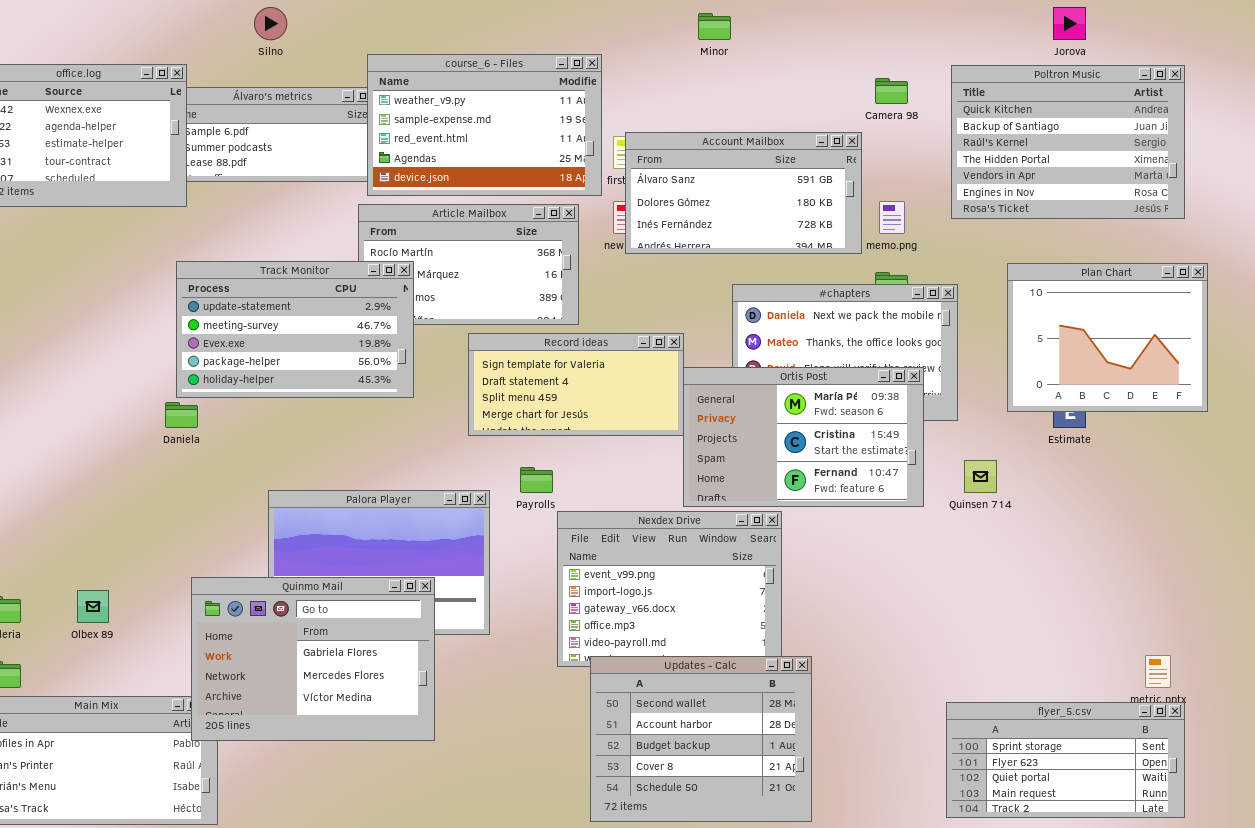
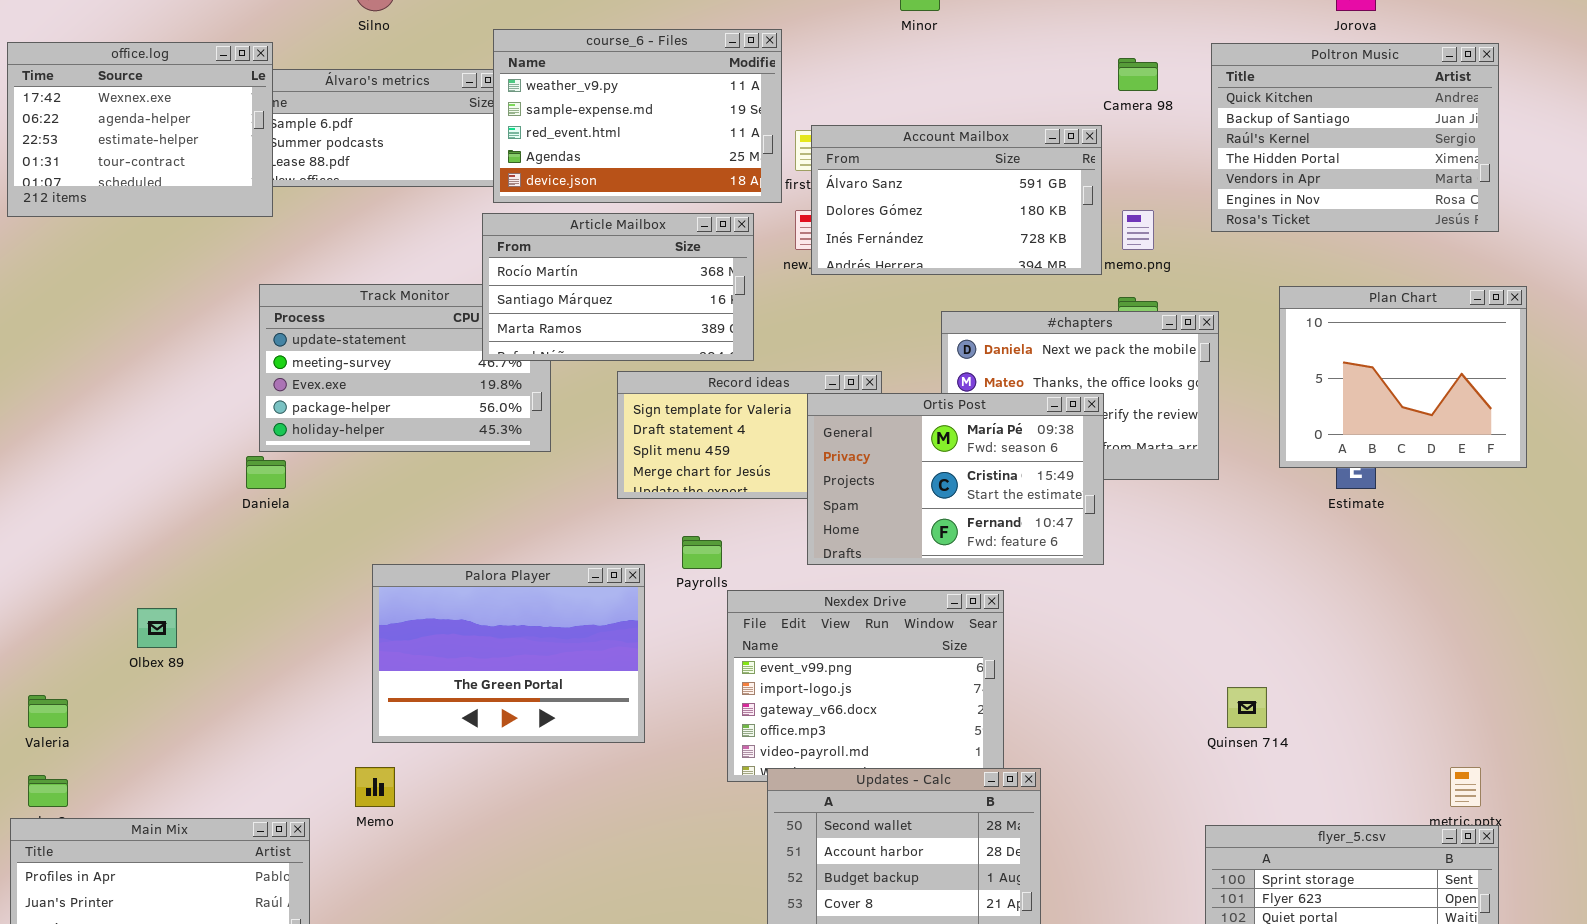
Article Mailbox: [358,204,579,325] -> [482,213,754,361], raised
Ortis Post: [683,367,924,507] -> [807,393,1104,565], moved
Quinsen 714: [964,460,997,493] -> [1227,687,1267,728], moved
Quinmo Mail: [191,577,435,741] -> none, closed
Olbex 89: [77,590,109,623] -> [137,608,177,648], moved

